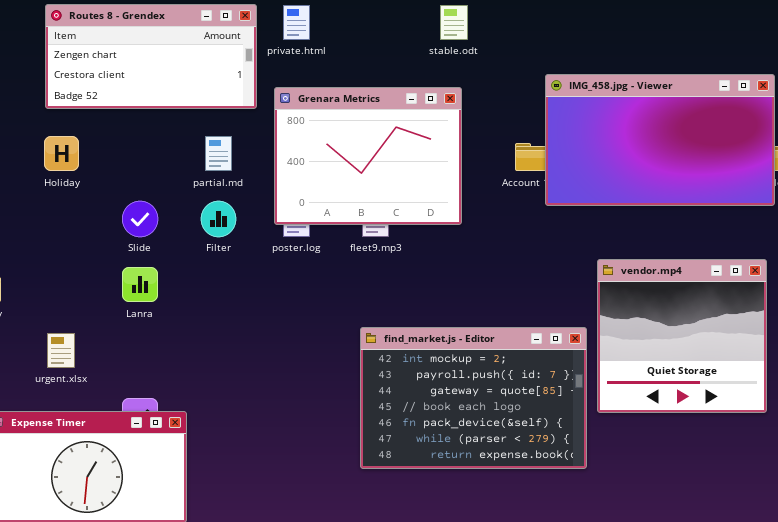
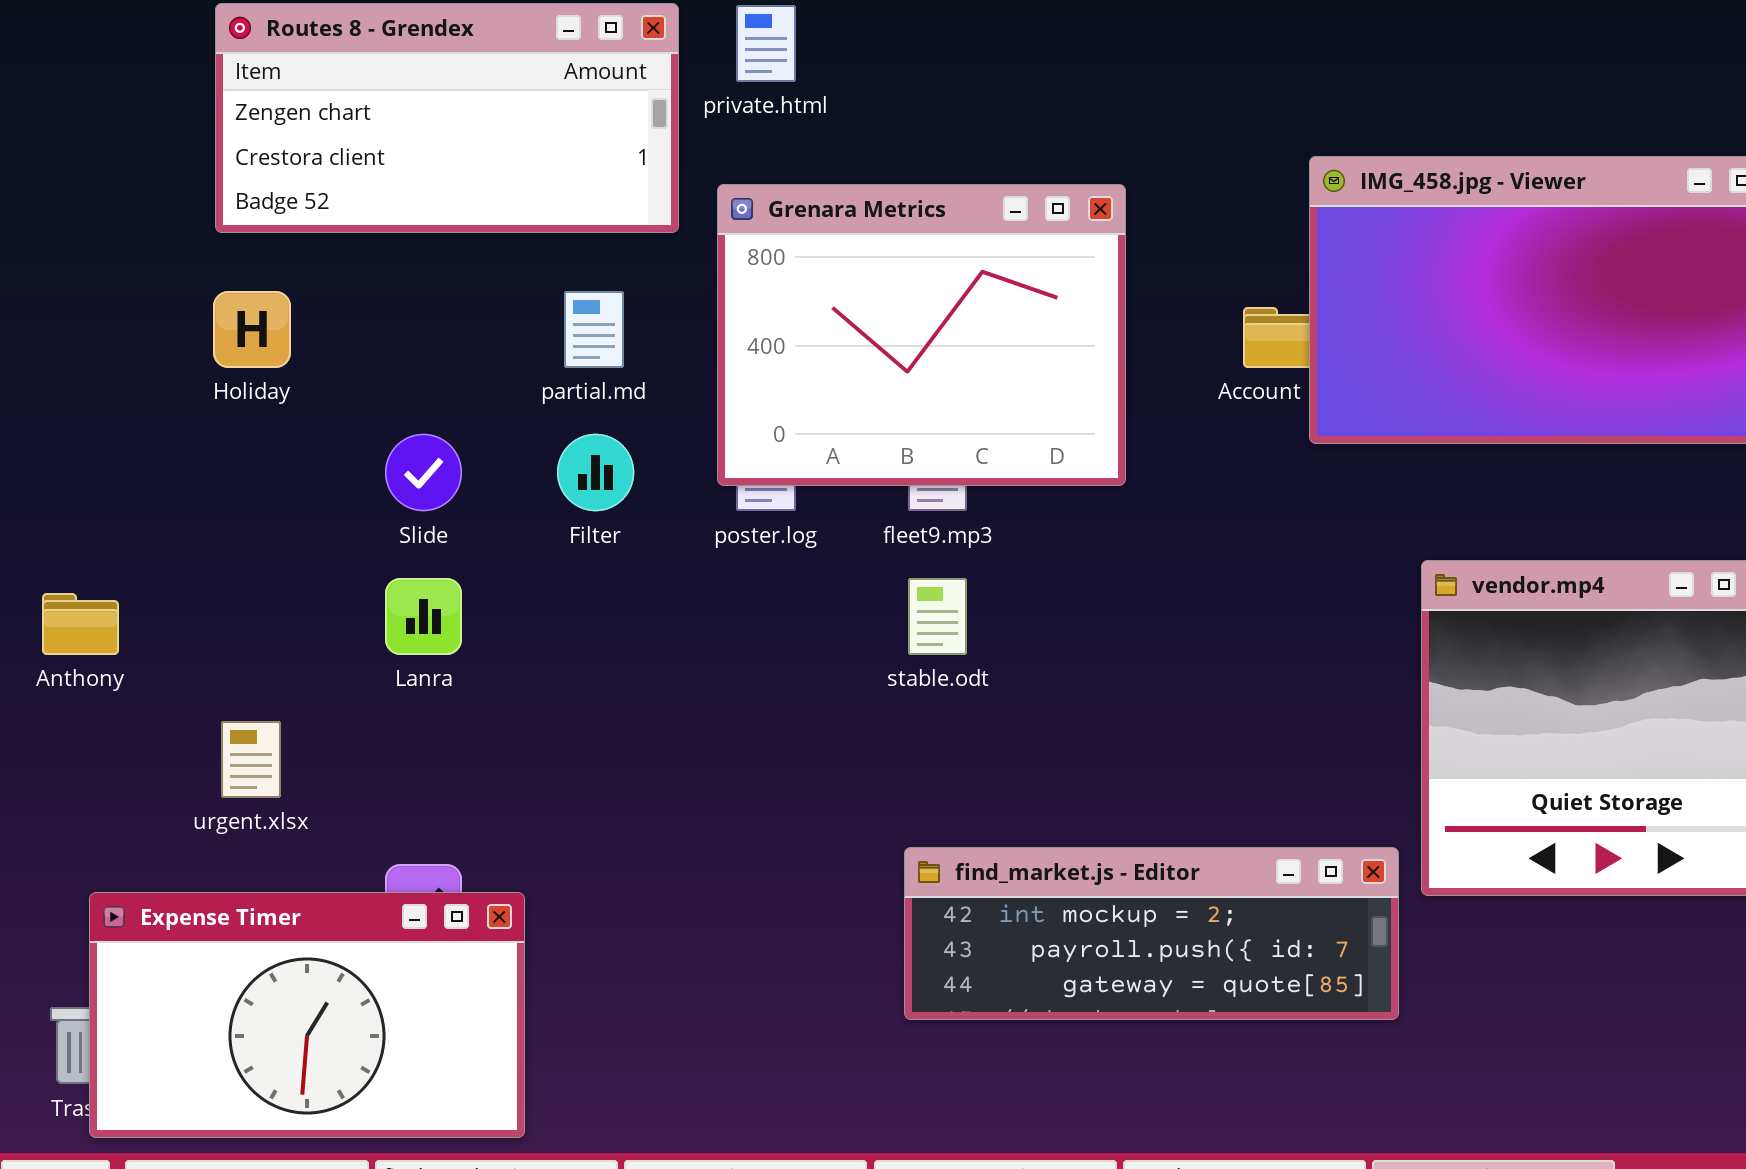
stable.odt: [440,5,468,40] -> [908,578,967,655], moved
find_market.js - Editor: [360,327,587,469] -> [904,847,1399,1020], resized

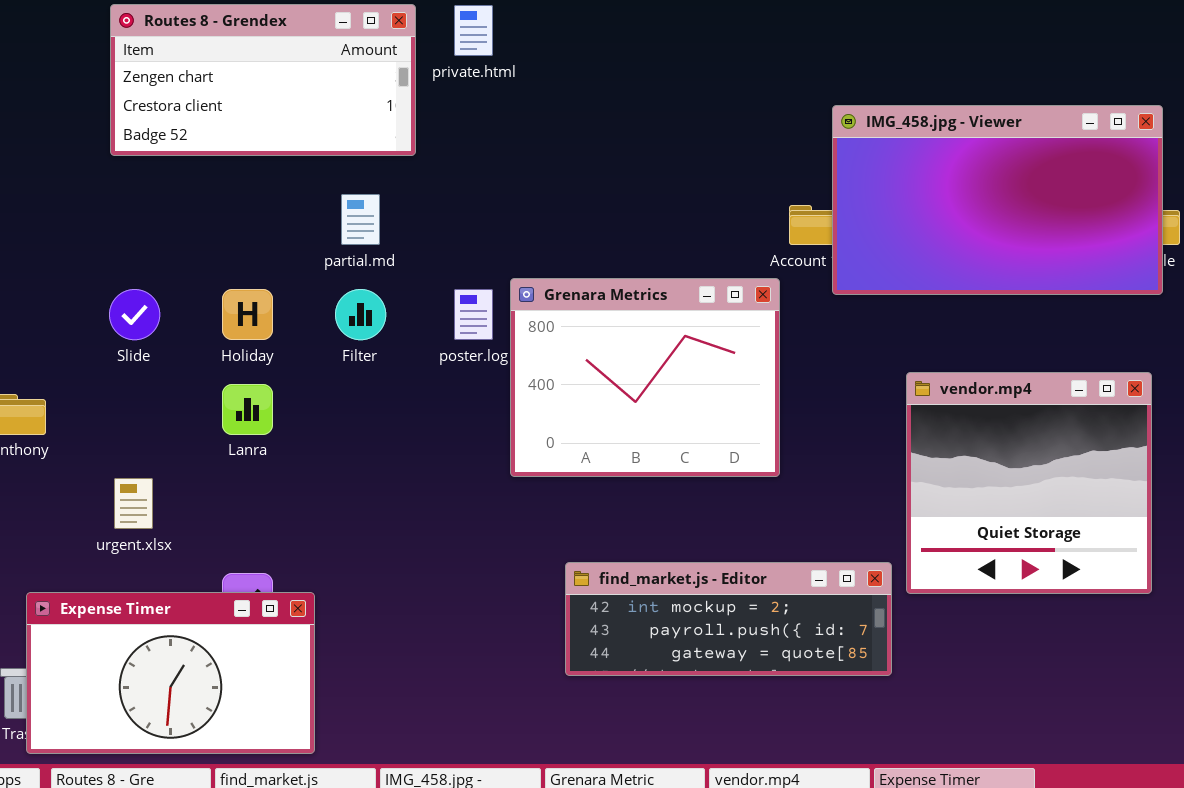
Grenara Metrics: [717,184,1126,486] -> [510,278,780,477], moved
Holiday: [213,291,291,368] -> [222,289,273,340], moved
Slide: [385,434,462,511] -> [109,289,160,340], moved

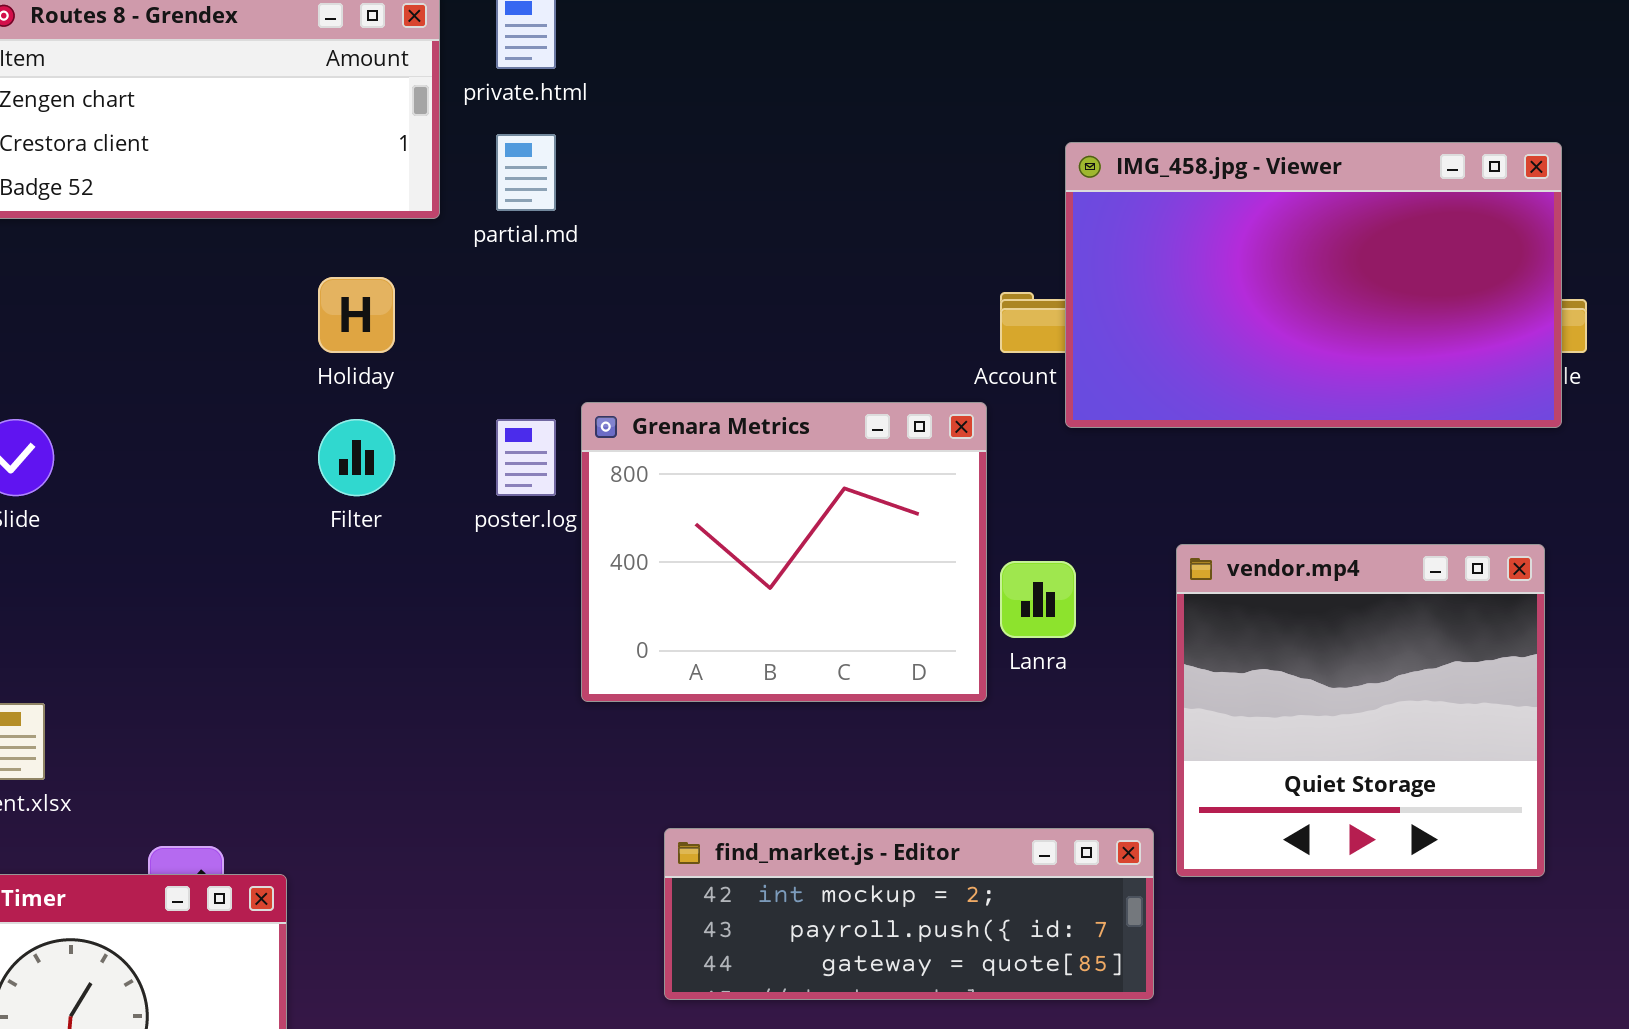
partial.md: [341,194,380,245] -> [496,134,556,211], moved
Holiday: [222,289,273,340] -> [318,277,395,353], moved
Lanra: [222,384,273,435] -> [1000,561,1076,638], moved

